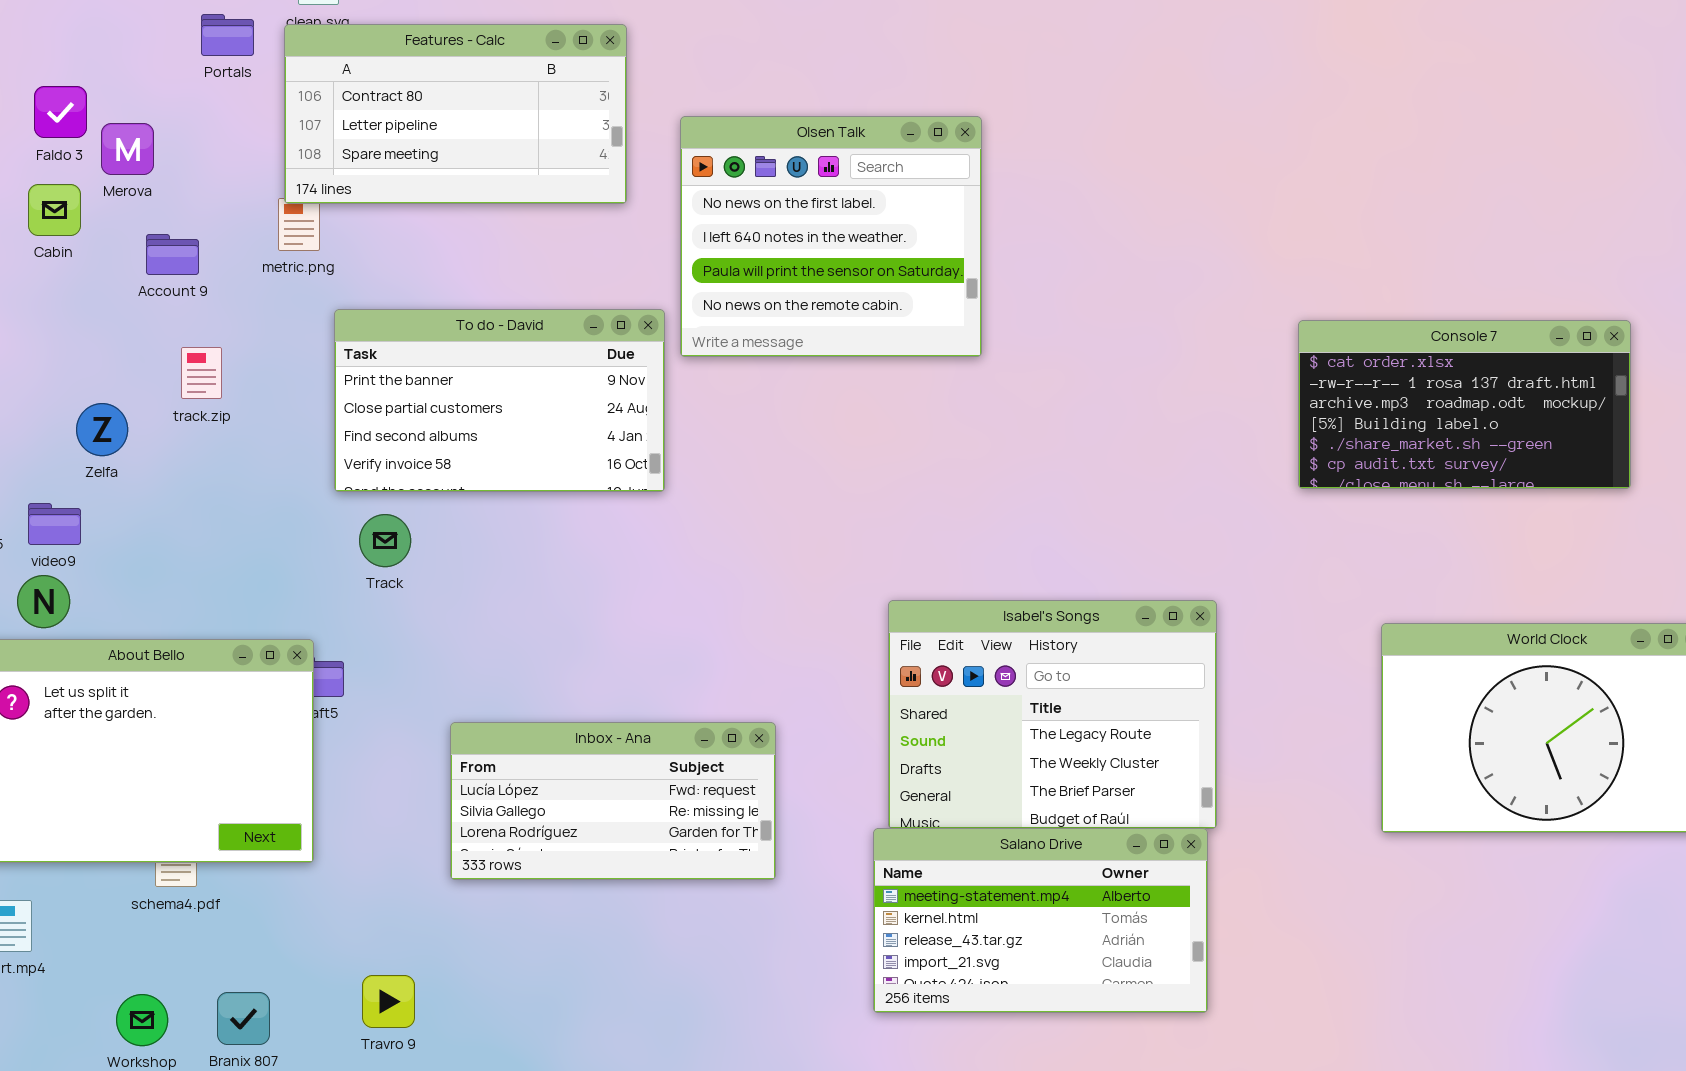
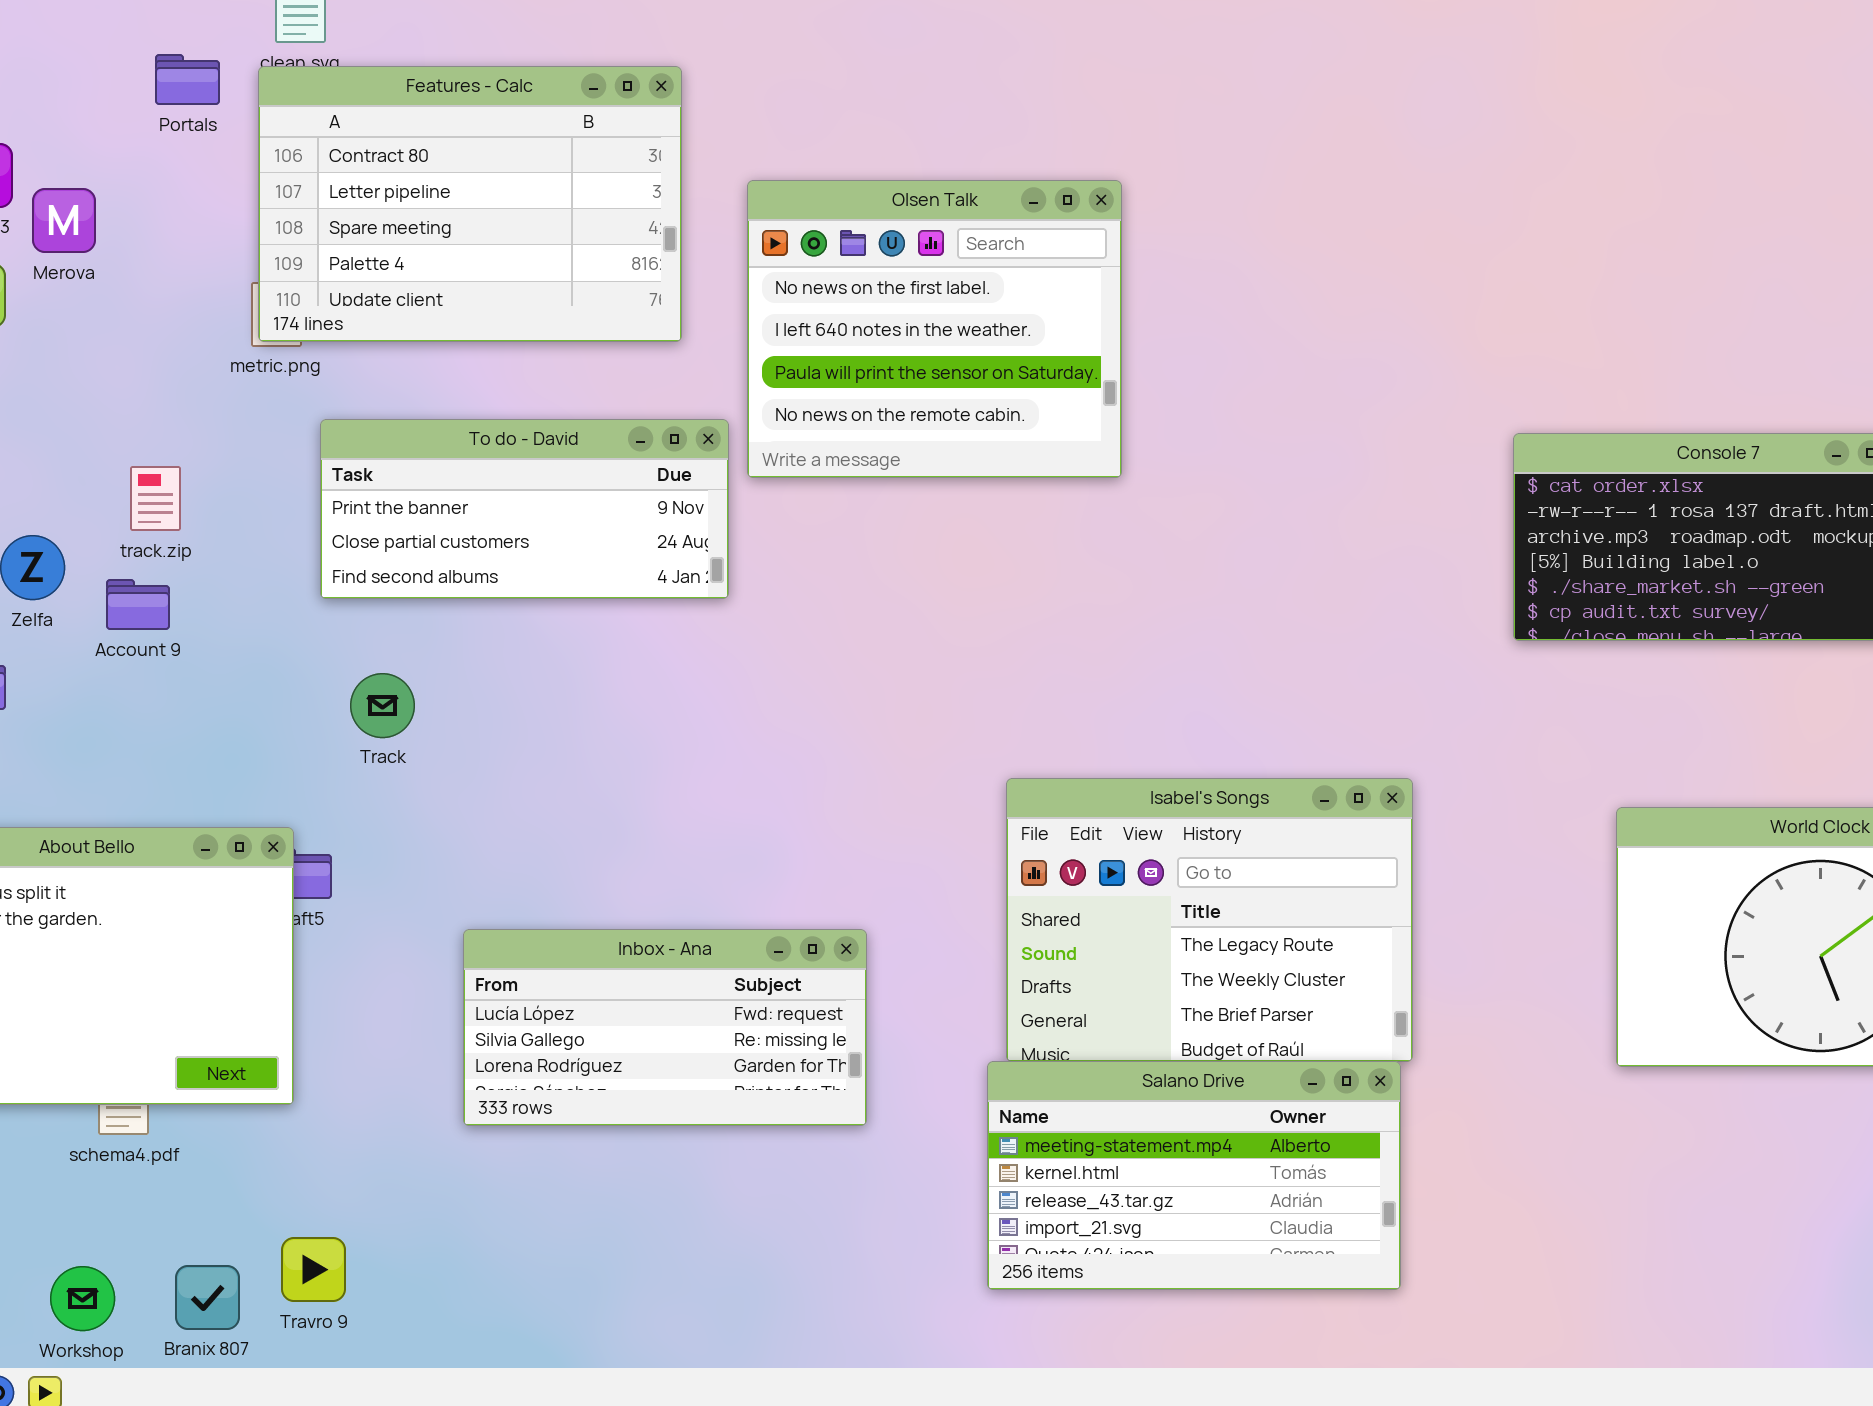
Features - Calc: [284,24,627,204] -> [258,66,682,342], resized
Account 9: [146,234,199,275] -> [106,579,170,630], moved
To do - David: [334,309,665,492] -> [320,419,729,599], resized
Travro 9: [362,975,415,1028] -> [281,1237,346,1302], moved

